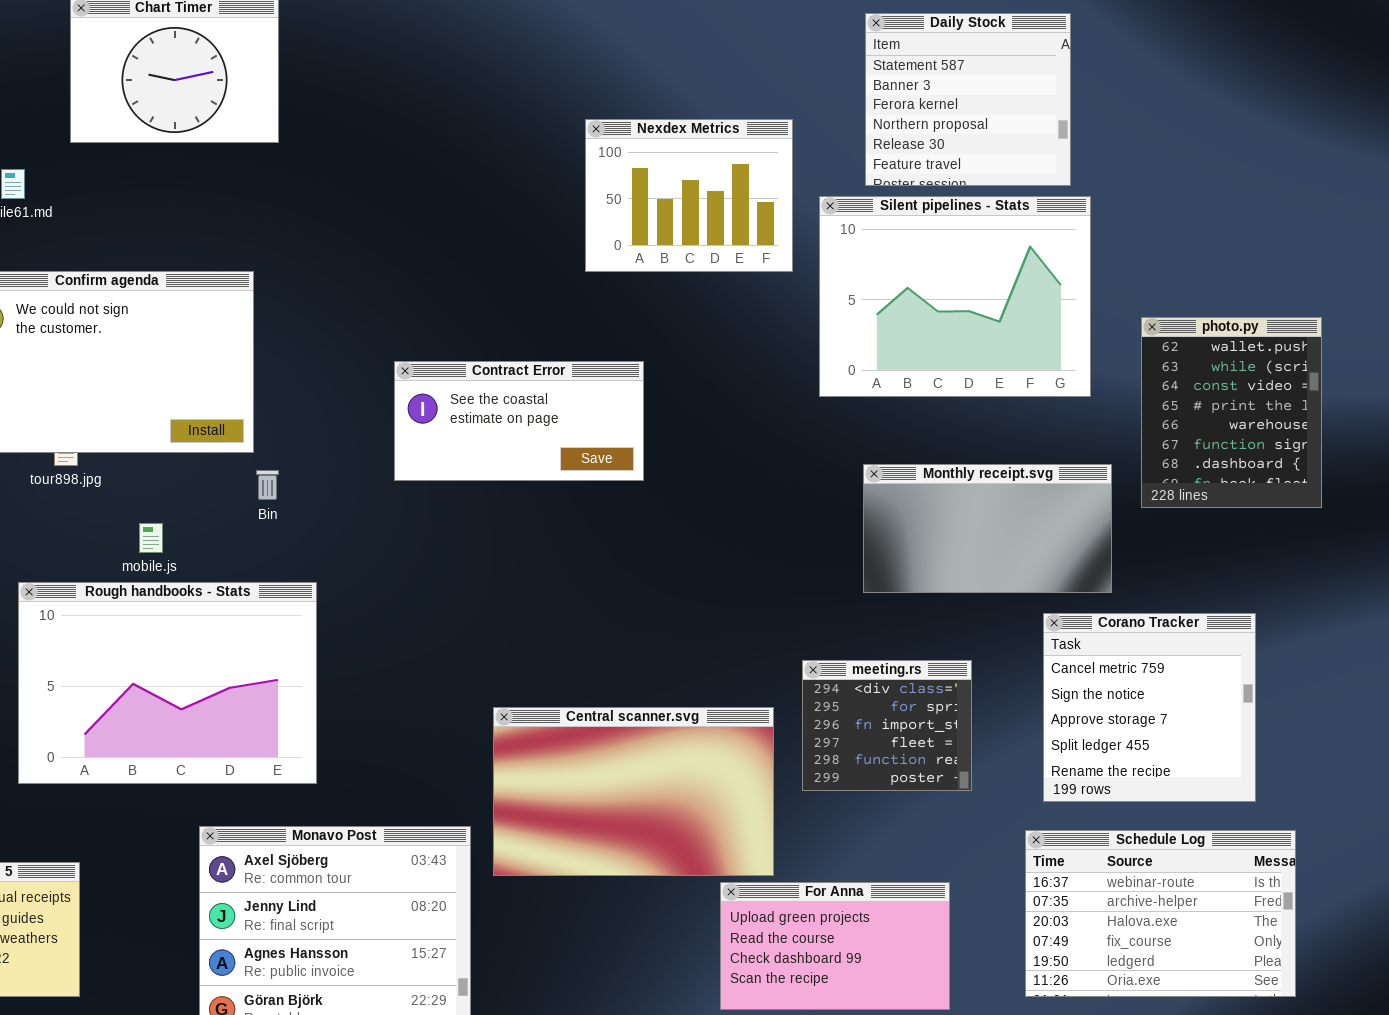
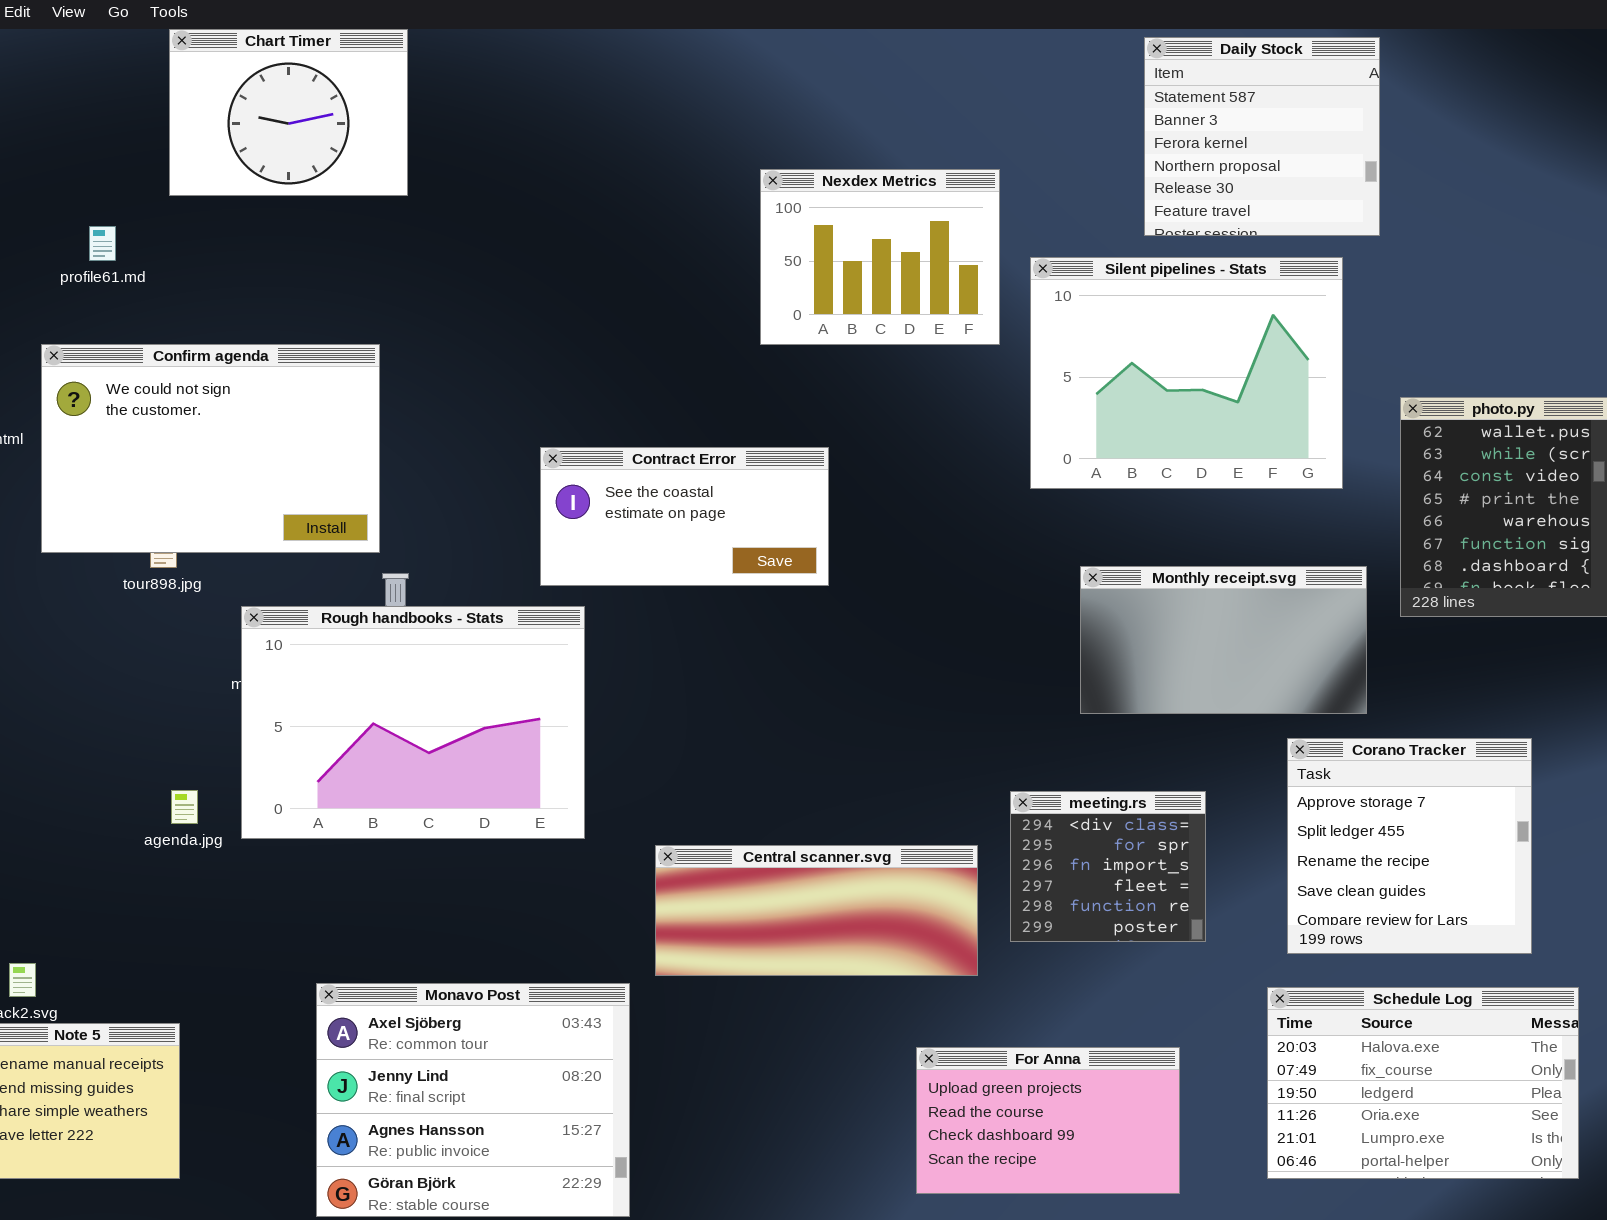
Daily Stock: [865,13,1071,186] -> [1144,37,1380,236], moved
Rough handbooks - Stats: [18,582,317,784] -> [241,606,585,839], moved
Corano Tracker: [1043,613,1256,802] -> [1287,738,1532,954], scrolled down 2 rows
Central scanner.svg: [493,707,774,876] -> [655,845,978,976], resized
Schedule Log: [1025,830,1296,997] -> [1267,987,1579,1179], scrolled down 2 rows

